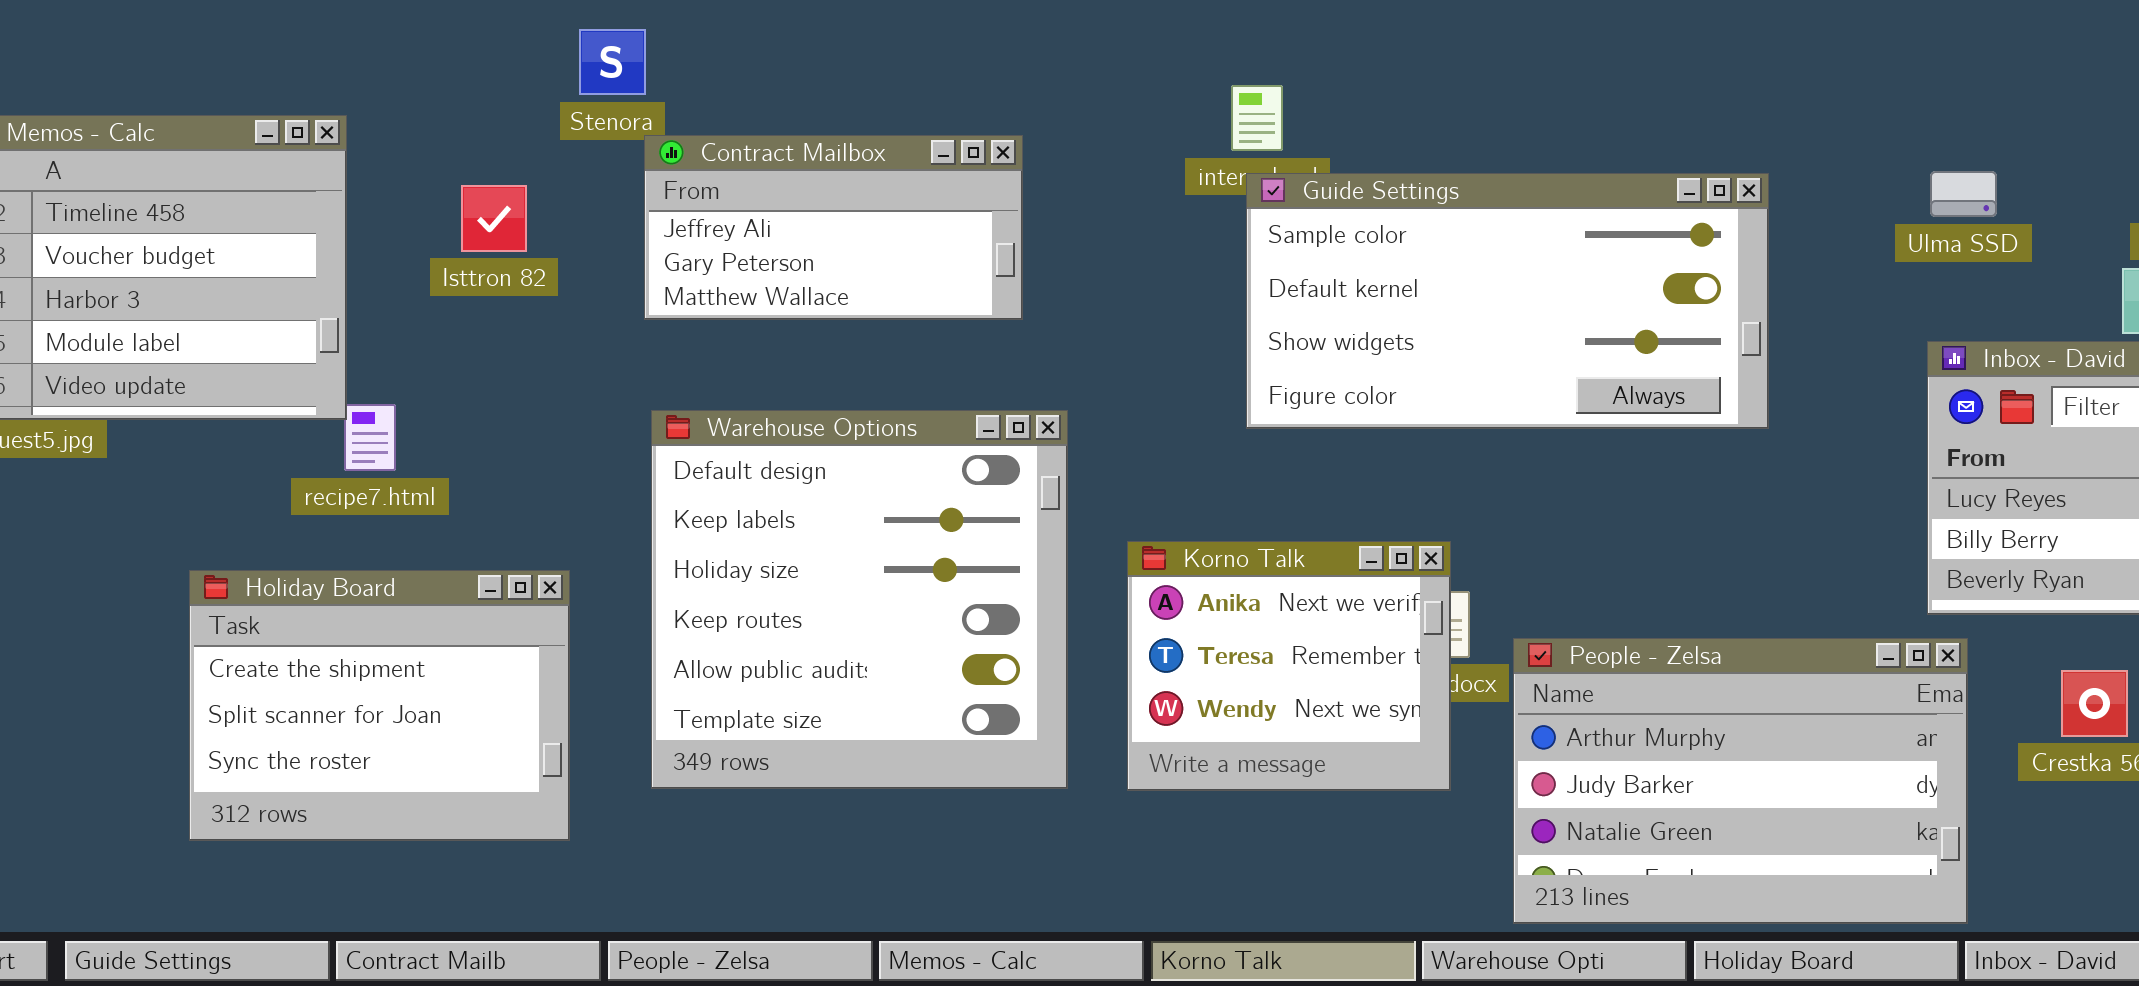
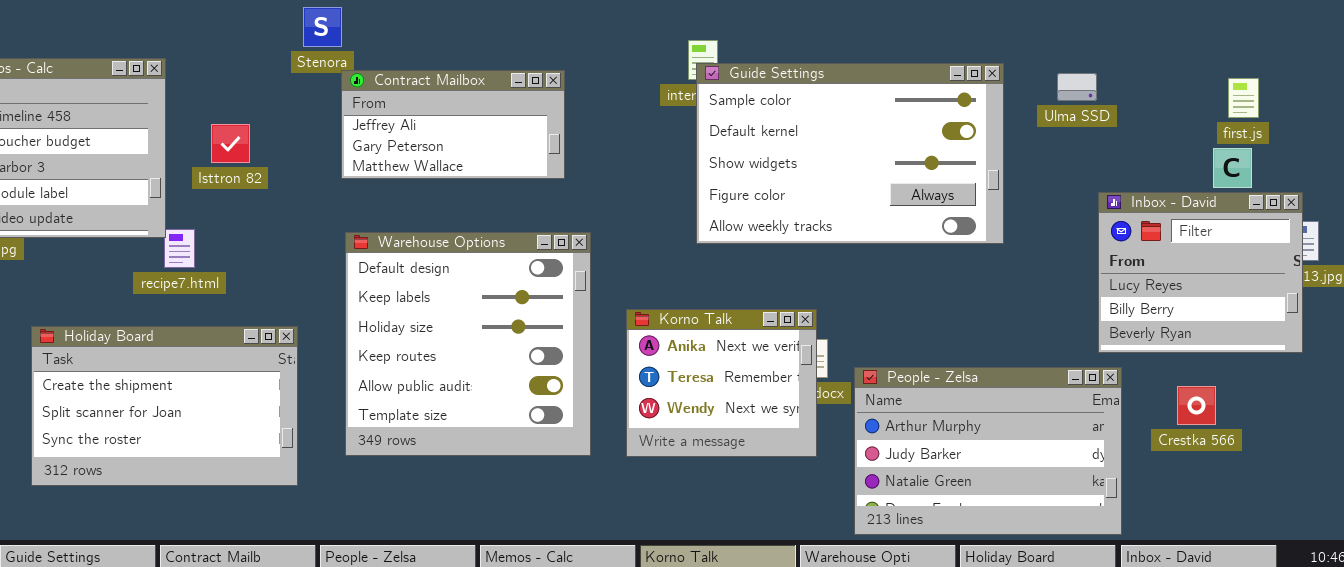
Ulma SSD: [1930,171,1997,217] -> [1057,73,1097,101], moved
Guide Settings: [1246,173,1769,429] -> [696,63,1004,244], resized
Isttron 82: [461,185,527,252] -> [211,124,250,163], moved
Holiday Board: [189,570,570,841] -> [31,326,298,486], resized

